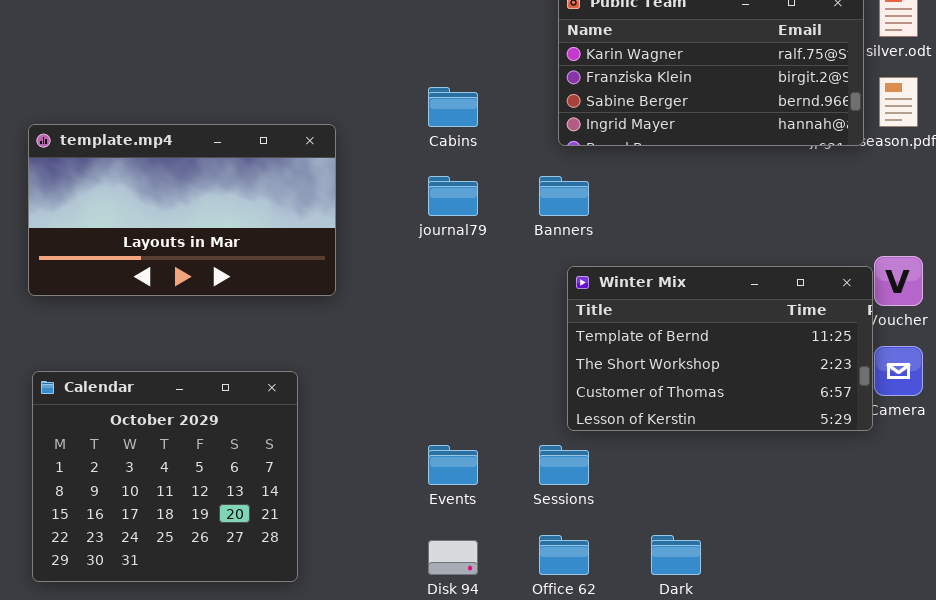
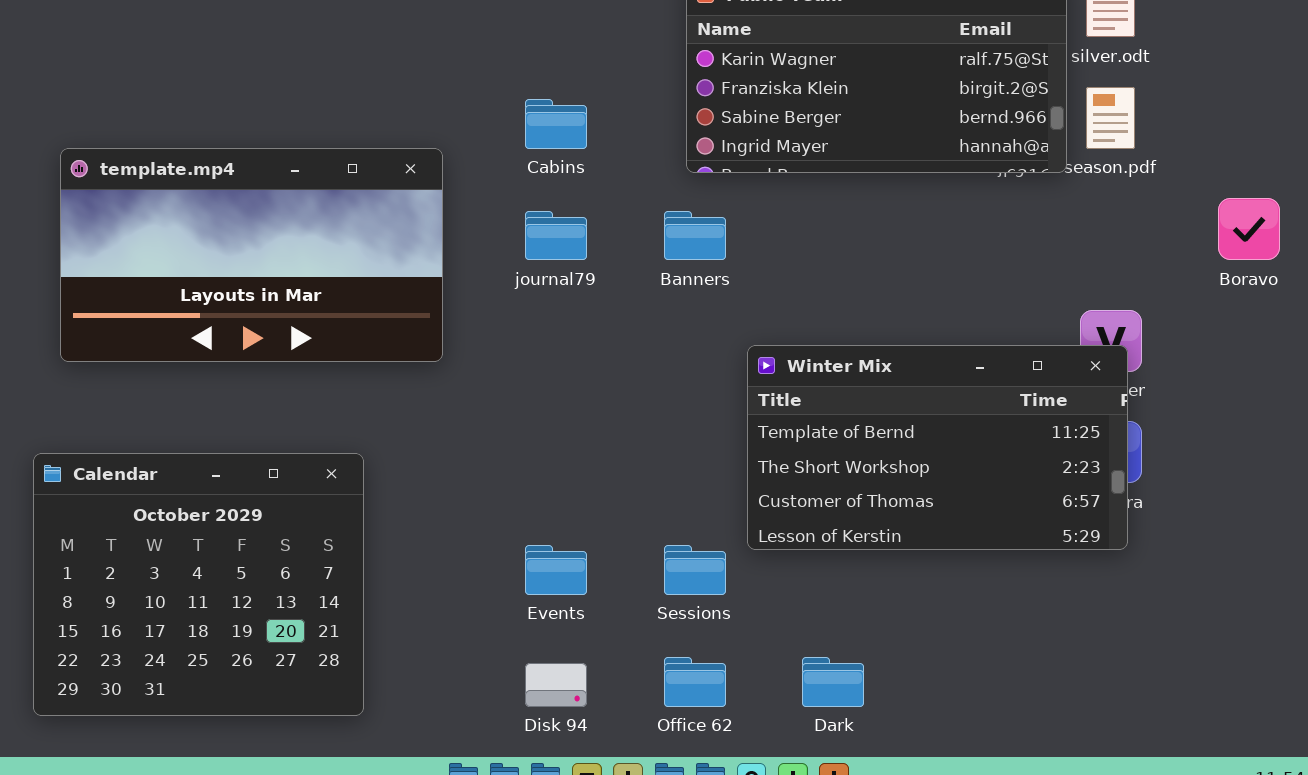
template.mp4: [28,124,336,296] -> [60,148,443,362], moved
Winter Mix: [567,266,873,431] -> [747,345,1128,550], moved

